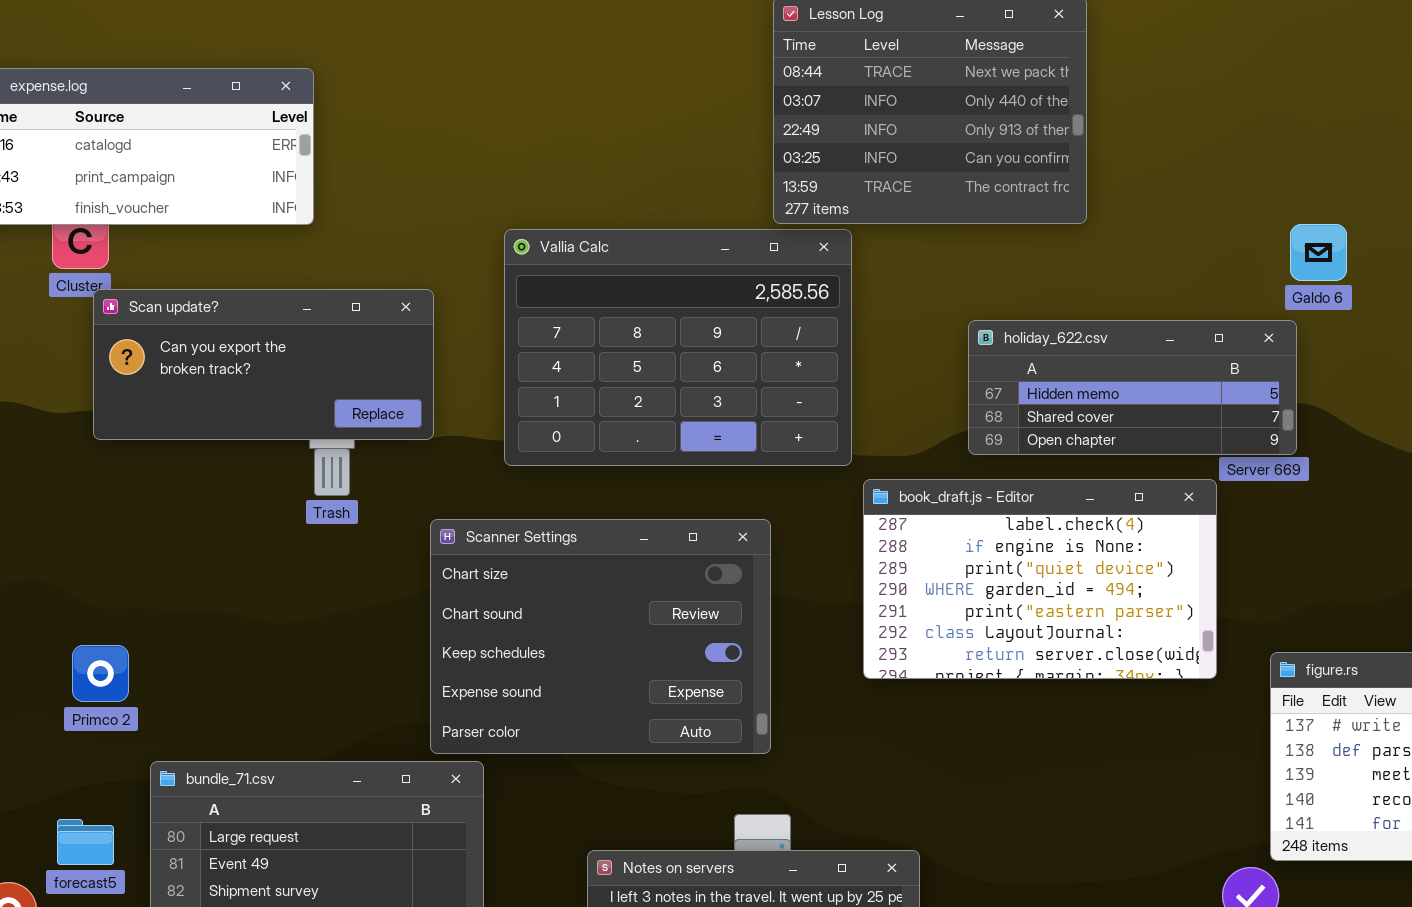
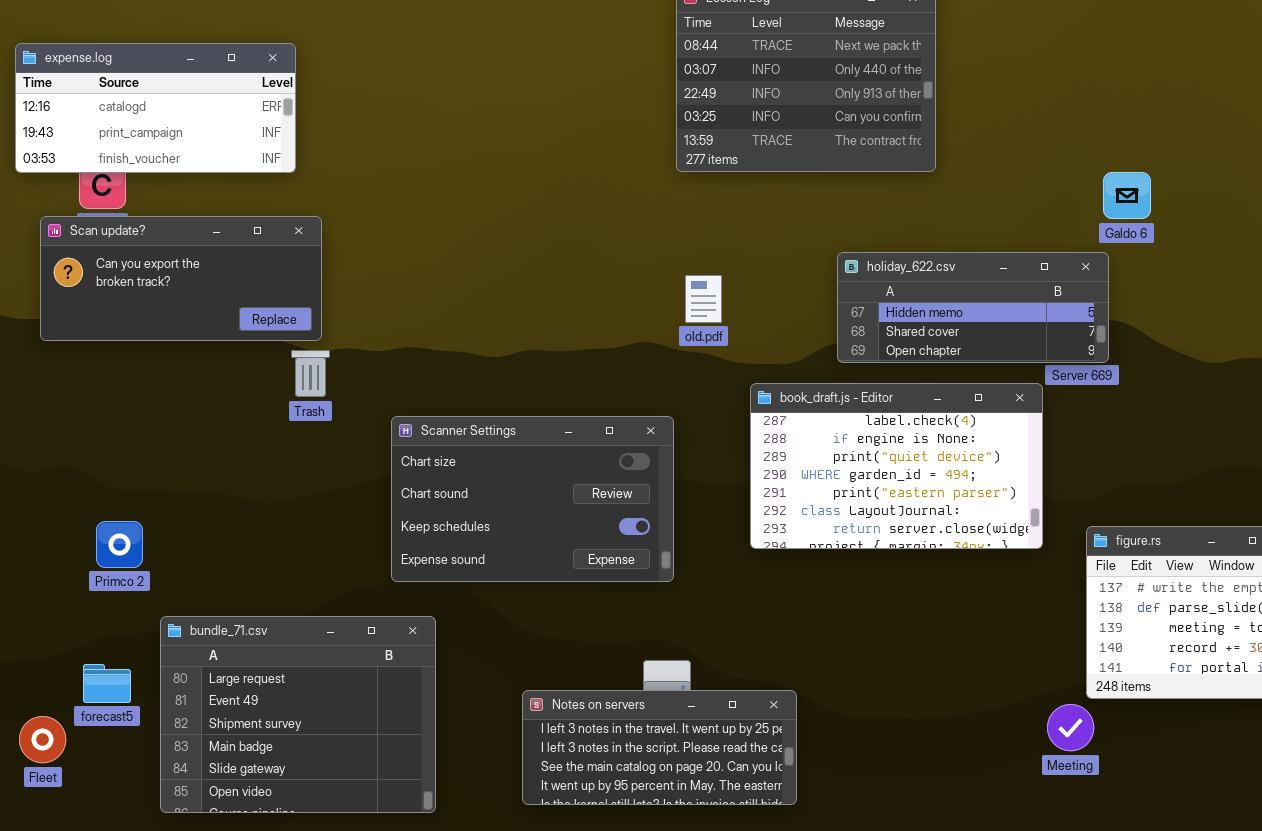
Vallia Calc: [504,229,852,466] -> none, closed
Scan update?: [93,289,434,440] -> [40,216,322,341], moved
Scanner Settings: [430,519,771,754] -> [391,416,674,582], resized

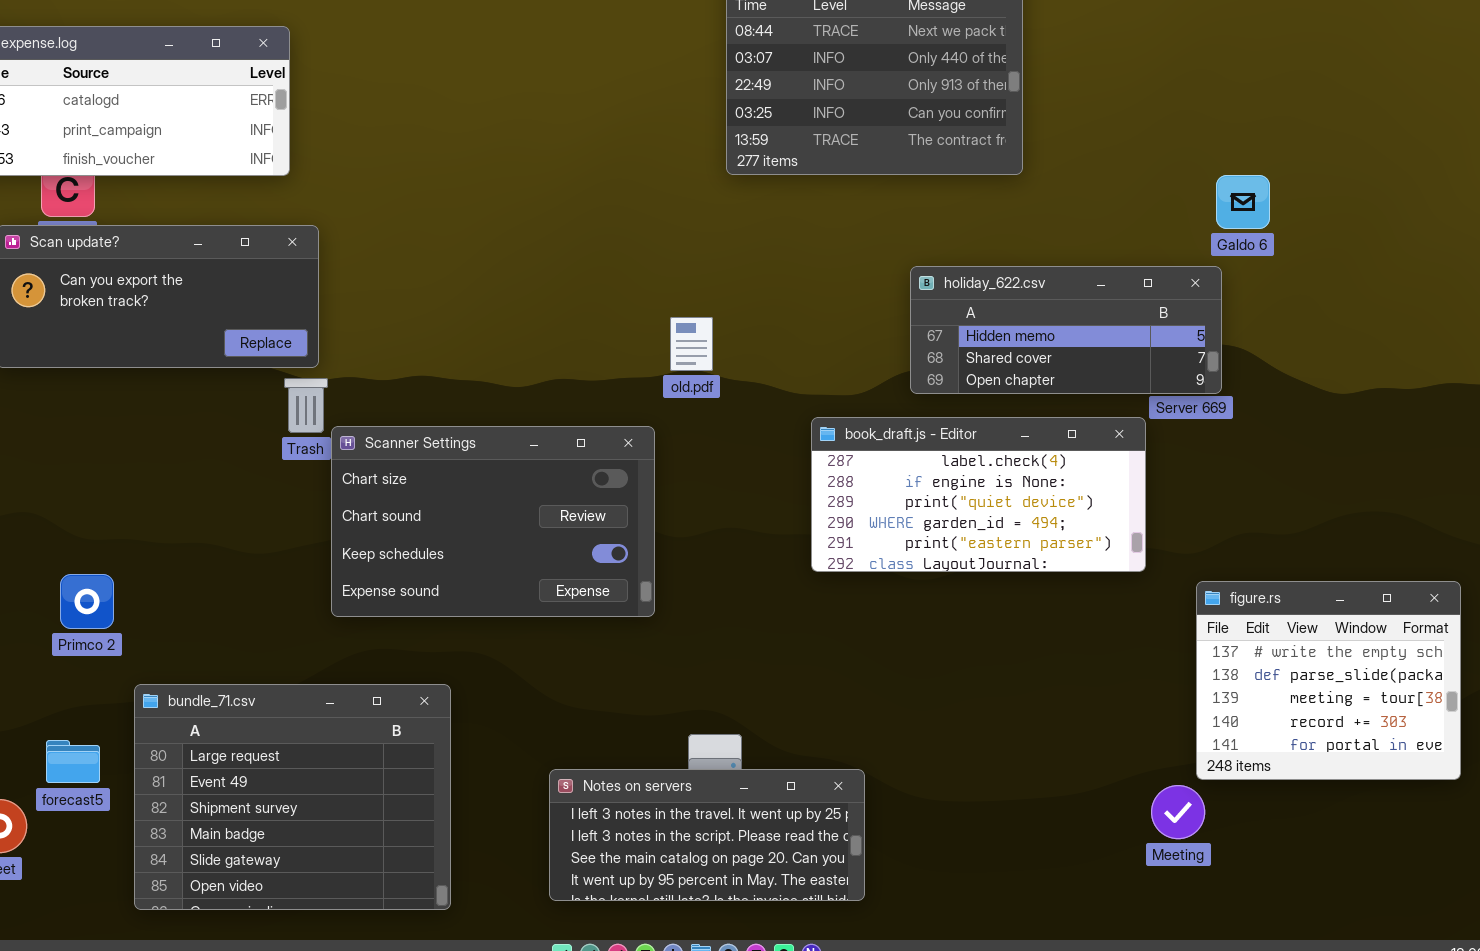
old.pdf: [685,275,722,323] -> [670,317,713,371], moved
book_draft.js - Editor: [750,383,1043,549] -> [811,417,1146,572], resized
Scanner Settings: [391,416,674,582] -> [331,426,655,617], moved

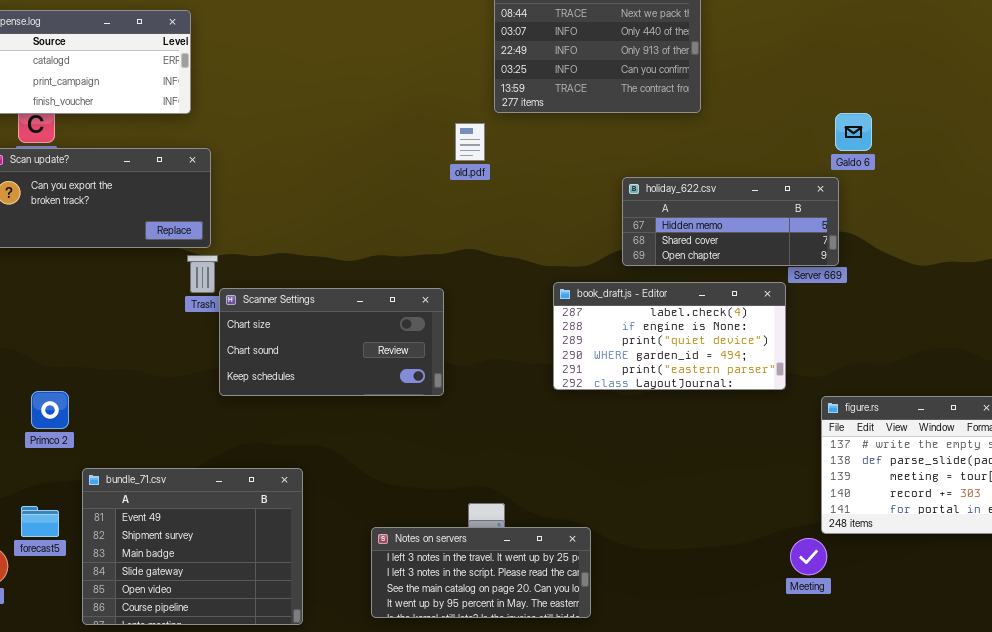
old.pdf: [670,317,713,371] -> [455,123,485,161], moved
Scanner Settings: [331,426,655,617] -> [219,288,444,396], resized
bundle_71.csv: [134,684,451,910] -> [82,468,303,625], scrolled down 1 row

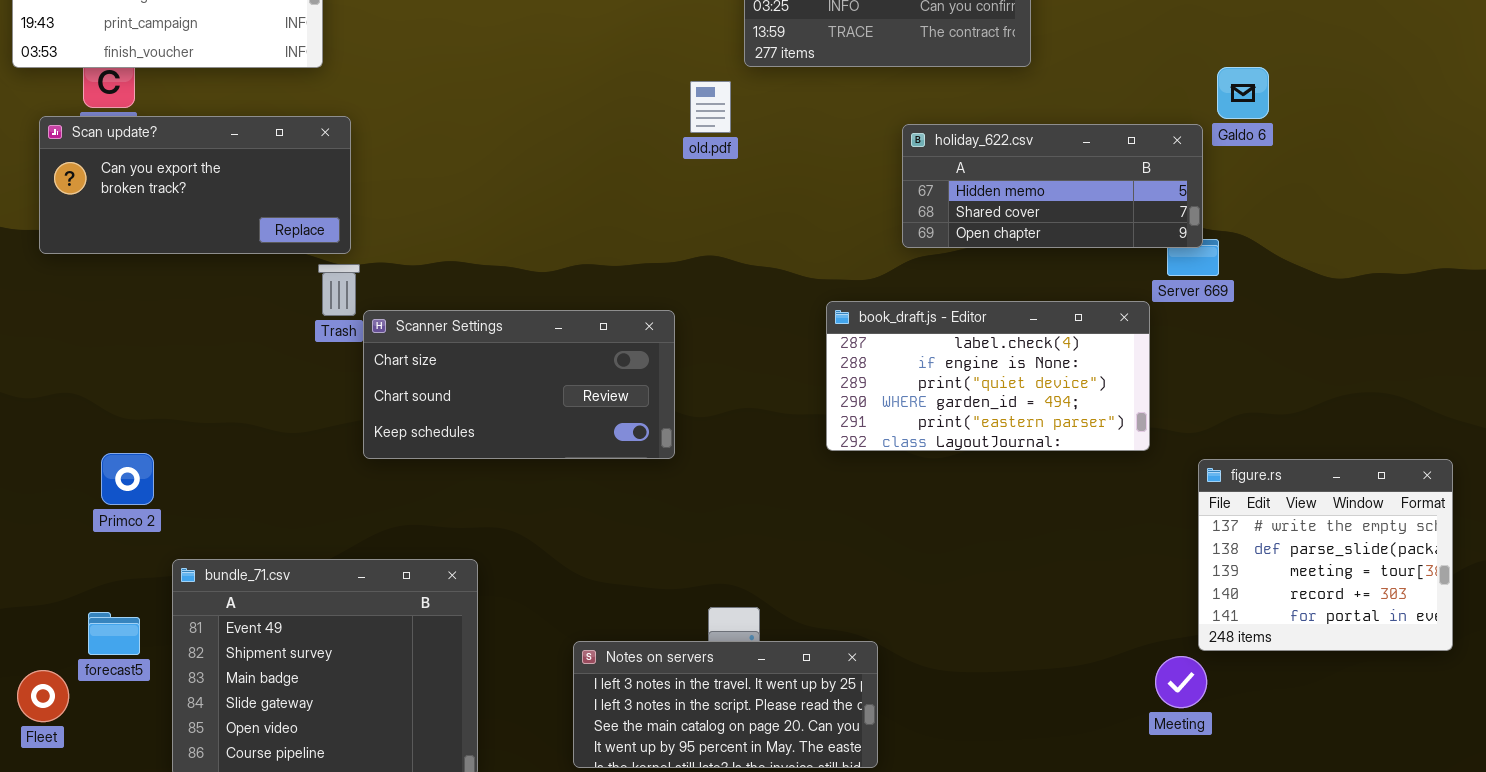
holiday_622.csv: [622,177,839,266] -> [902,124,1203,248], moved

